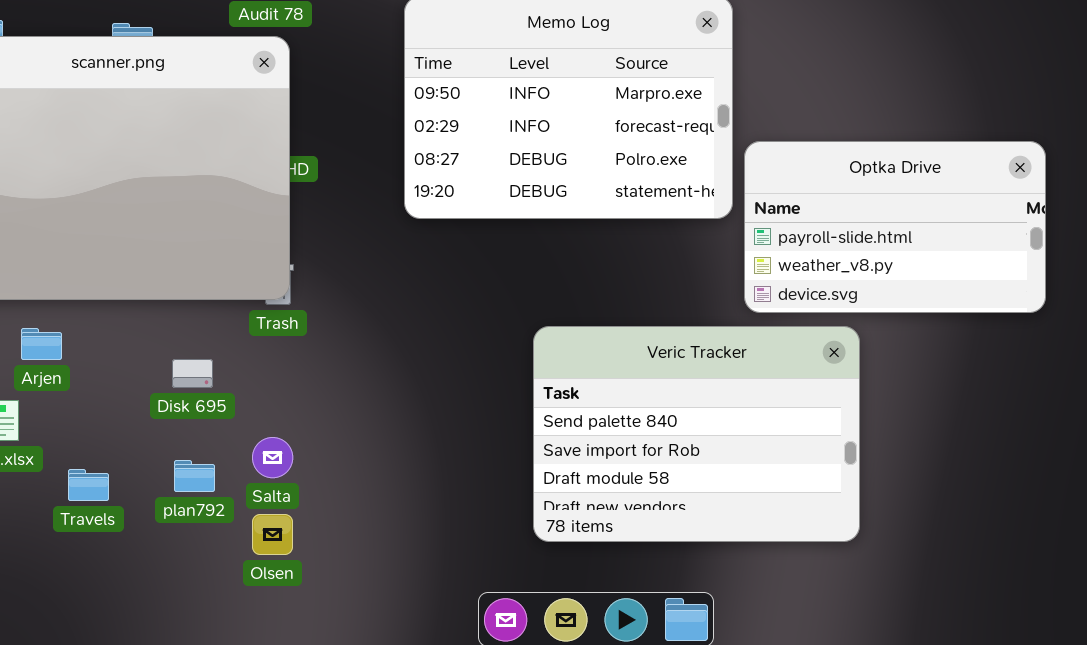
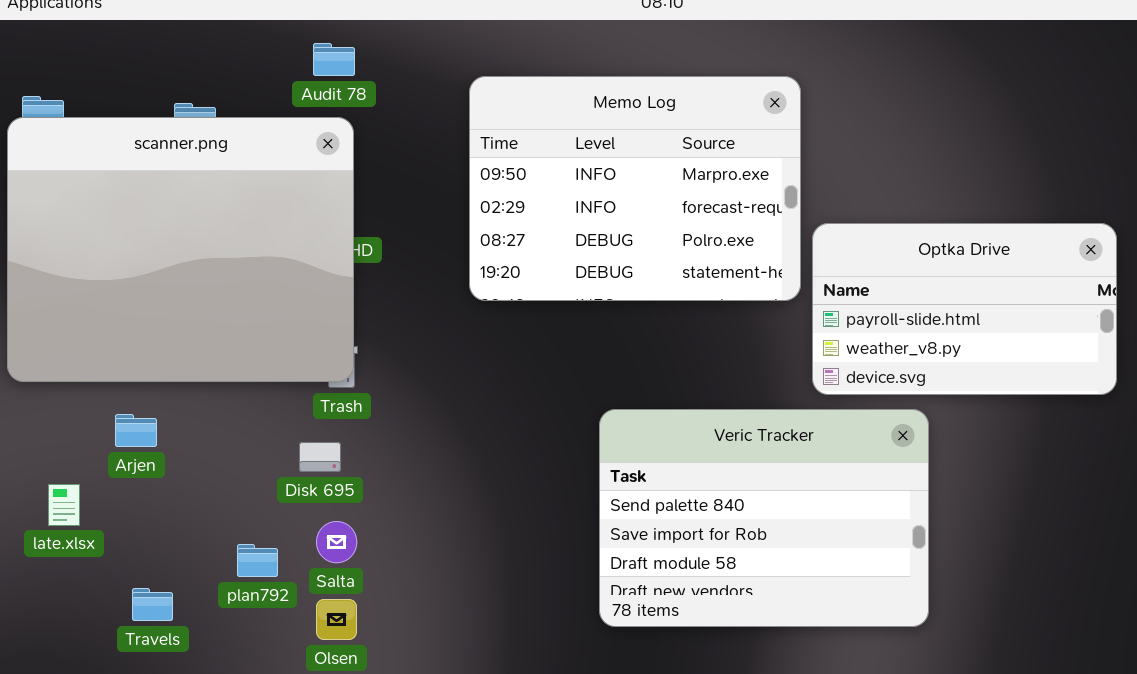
Arjen: [21,328,62,360] -> [115,414,157,447], moved
Disk 695: [172,359,213,388] -> [299,442,341,472], moved
Travels: [68,469,109,501] -> [132,588,173,621], moved

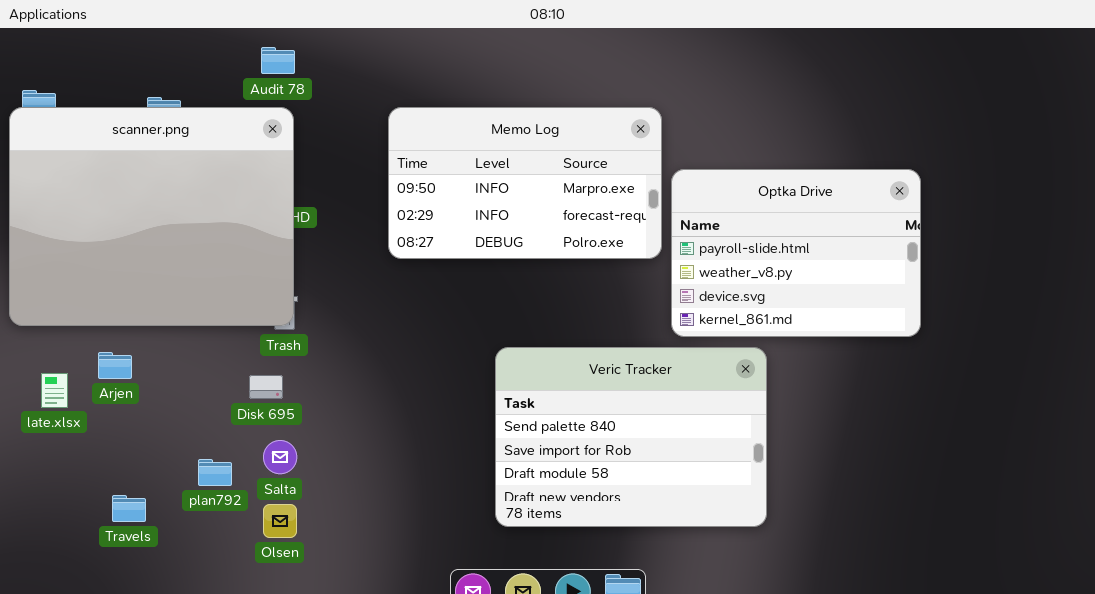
Memo Log: [469,76,801,301] -> [388,107,662,259], resized
Optka Drive: [812,223,1117,395] -> [671,169,921,337], resized
late.xlsx: [48,484,80,526] -> [41,373,68,408], moved

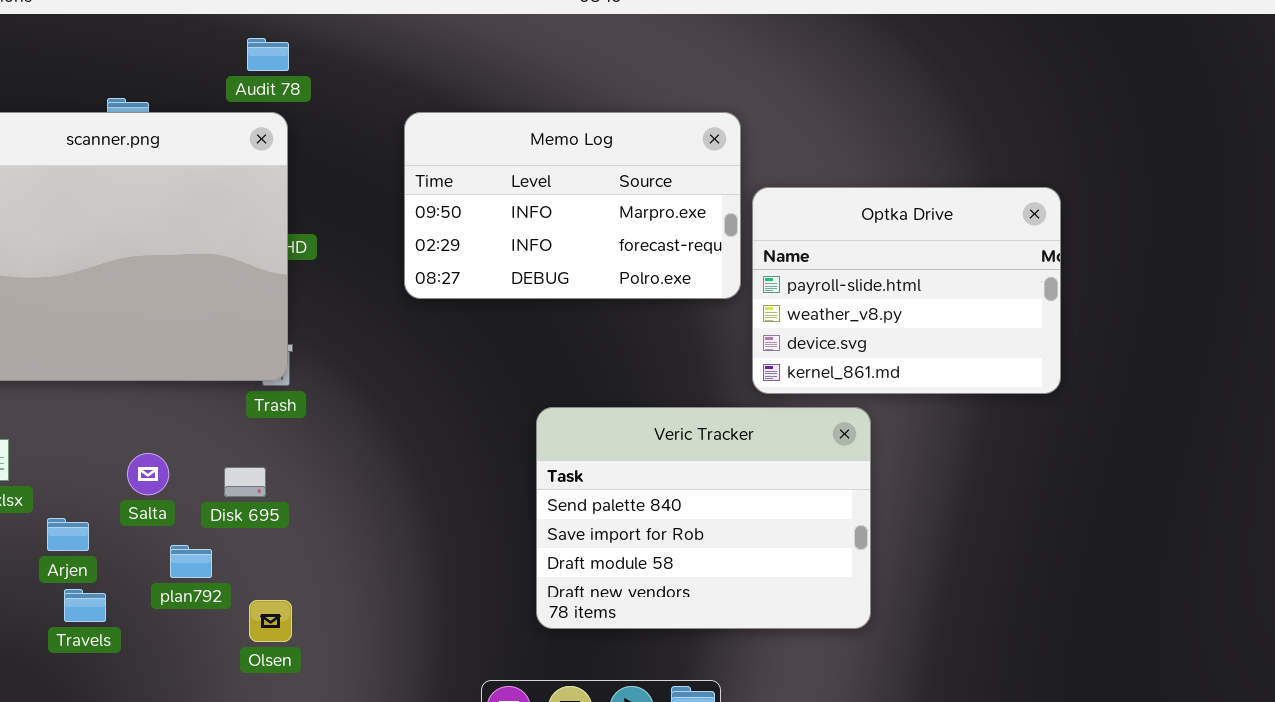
Arjen: [98,352,132,379] -> [47,518,89,551], moved
Disk 695: [249,375,283,399] -> [224,467,266,497], moved
Salta: [263,440,297,474] -> [127,453,169,495], moved

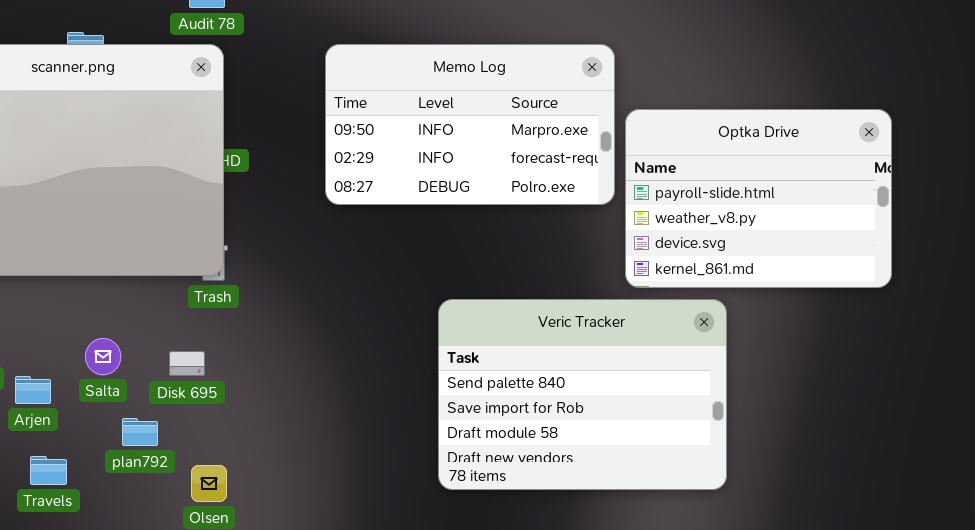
Arjen: [47,518,89,551] -> [15,376,51,404], moved

